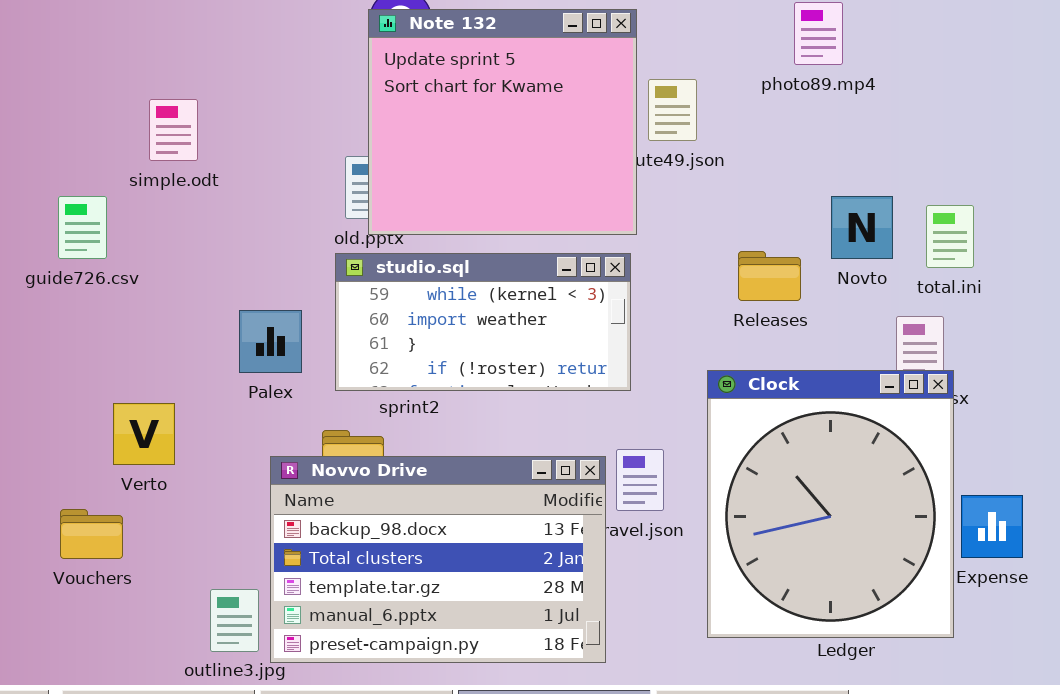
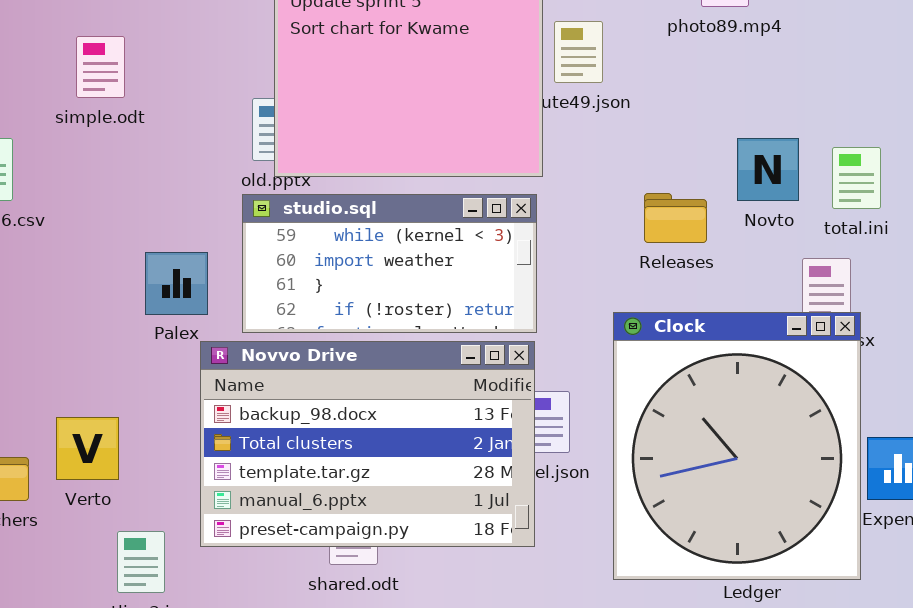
simple.odt: [149,99,198,161] -> [76,36,125,98], moved
Verto: [113,403,175,465] -> [56,417,119,480], moved
Novvo Drive: [270,456,606,663] -> [200,341,535,547], moved

